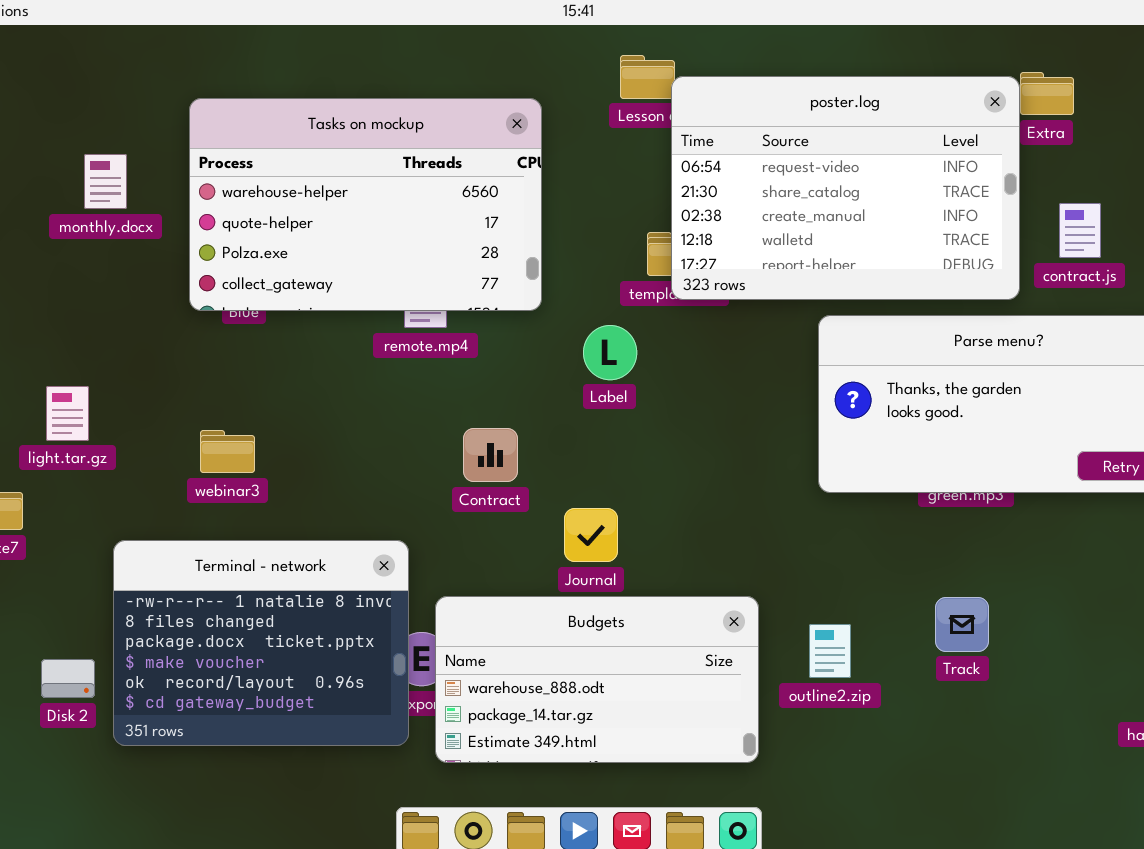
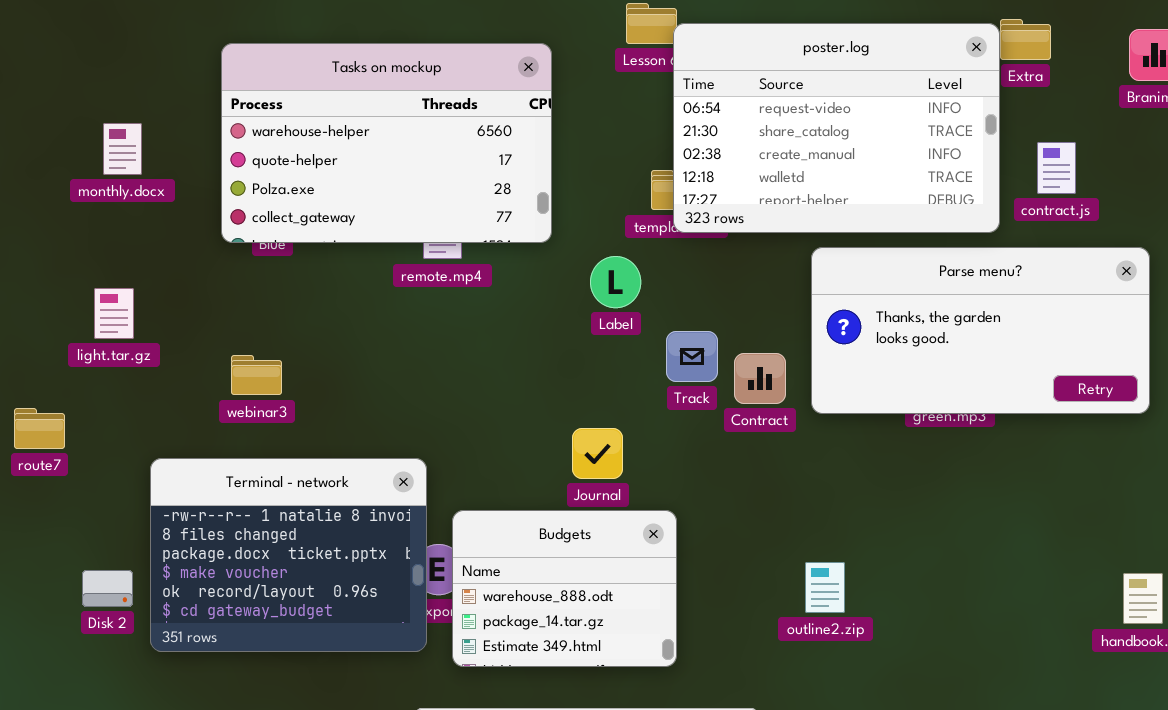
monthly.docx: [84,154,127,209] -> [103,123,142,175], moved
light.tar.gz: [46,386,89,441] -> [94,288,134,339], moved
Contract: [463,428,518,482] -> [734,353,786,404], moved
Budgets: [435,596,759,763] -> [452,510,677,667], resized
Track: [935,597,989,652] -> [666,331,718,382], moved
outline2.zip: [809,624,851,678] -> [805,562,845,613], moved

